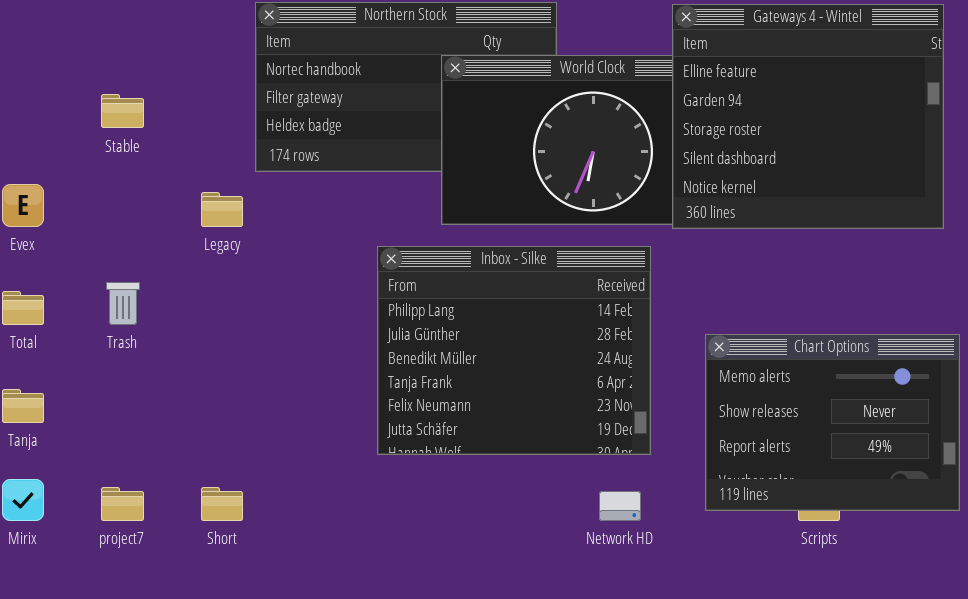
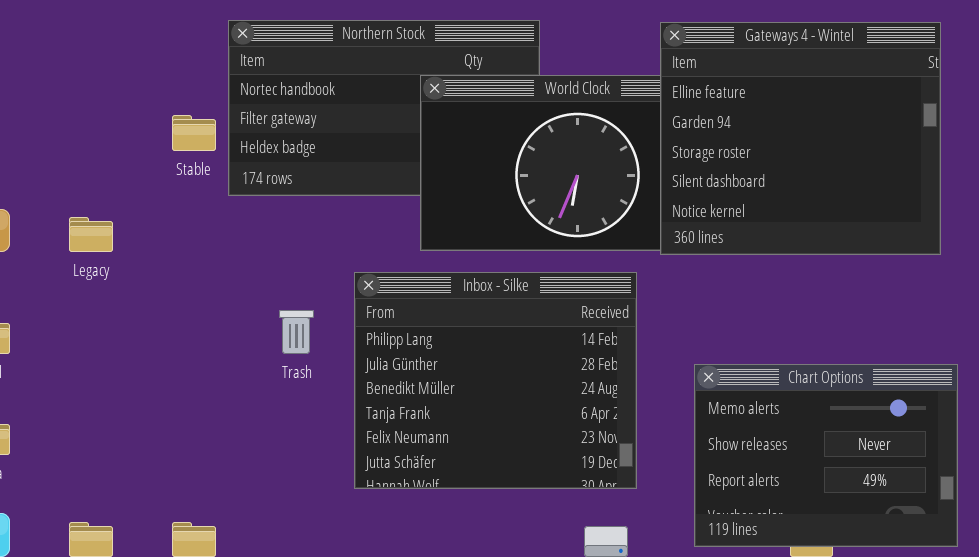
Stable: [101,94,144,128] -> [172,115,216,151], moved
Legacy: [201,192,243,227] -> [69,217,113,252], moved
Trash: [106,282,140,325] -> [279,310,314,354], moved

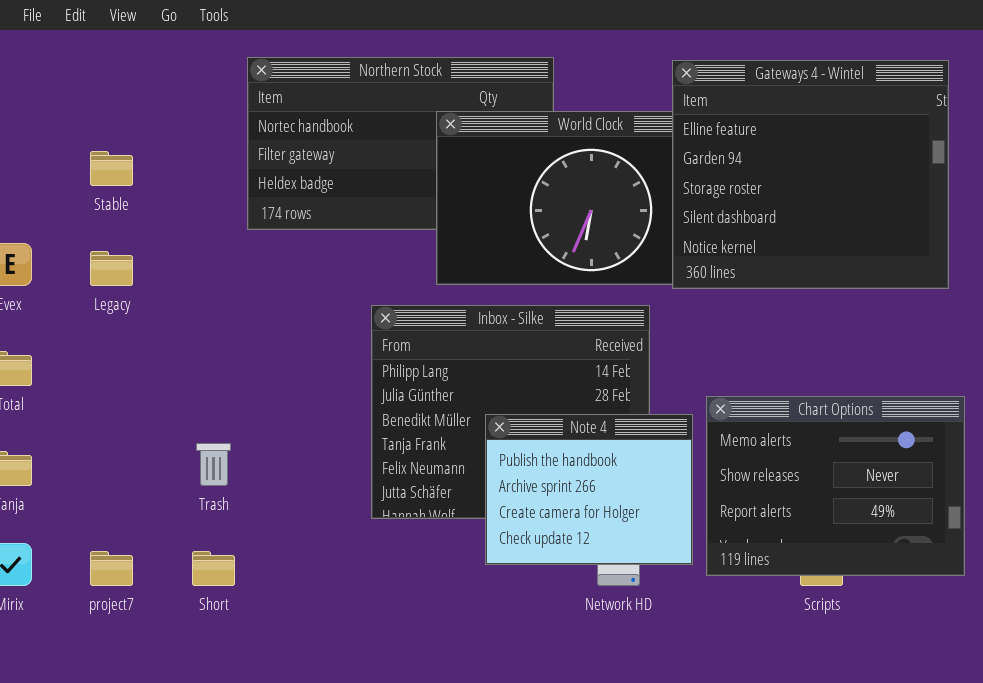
Stable: [172,115,216,151] -> [90,151,133,186], moved
Trash: [279,310,314,354] -> [196,443,231,486], moved
Note 4: none -> [485,414,693,565], opened

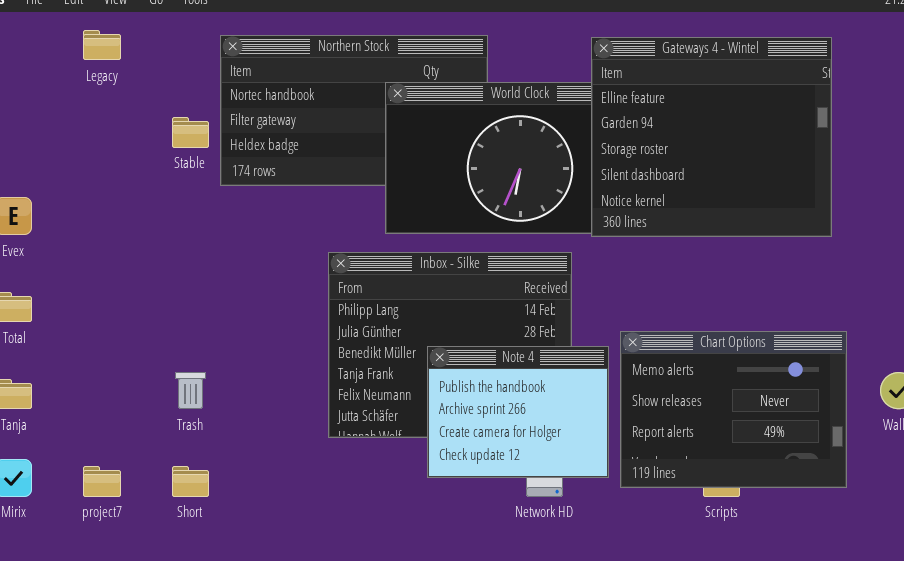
Stable: [90,151,133,186] -> [172,117,209,148], moved
Legacy: [90,251,133,286] -> [83,30,121,60], moved

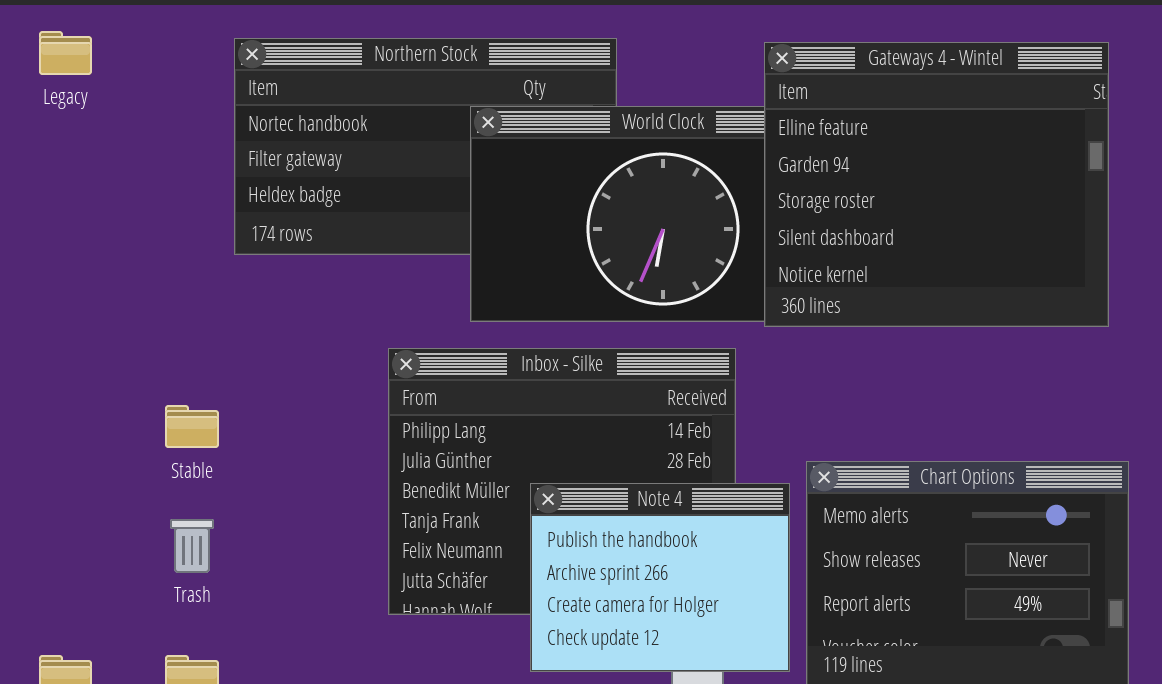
Stable: [172,117,209,148] -> [165,405,219,448], moved

